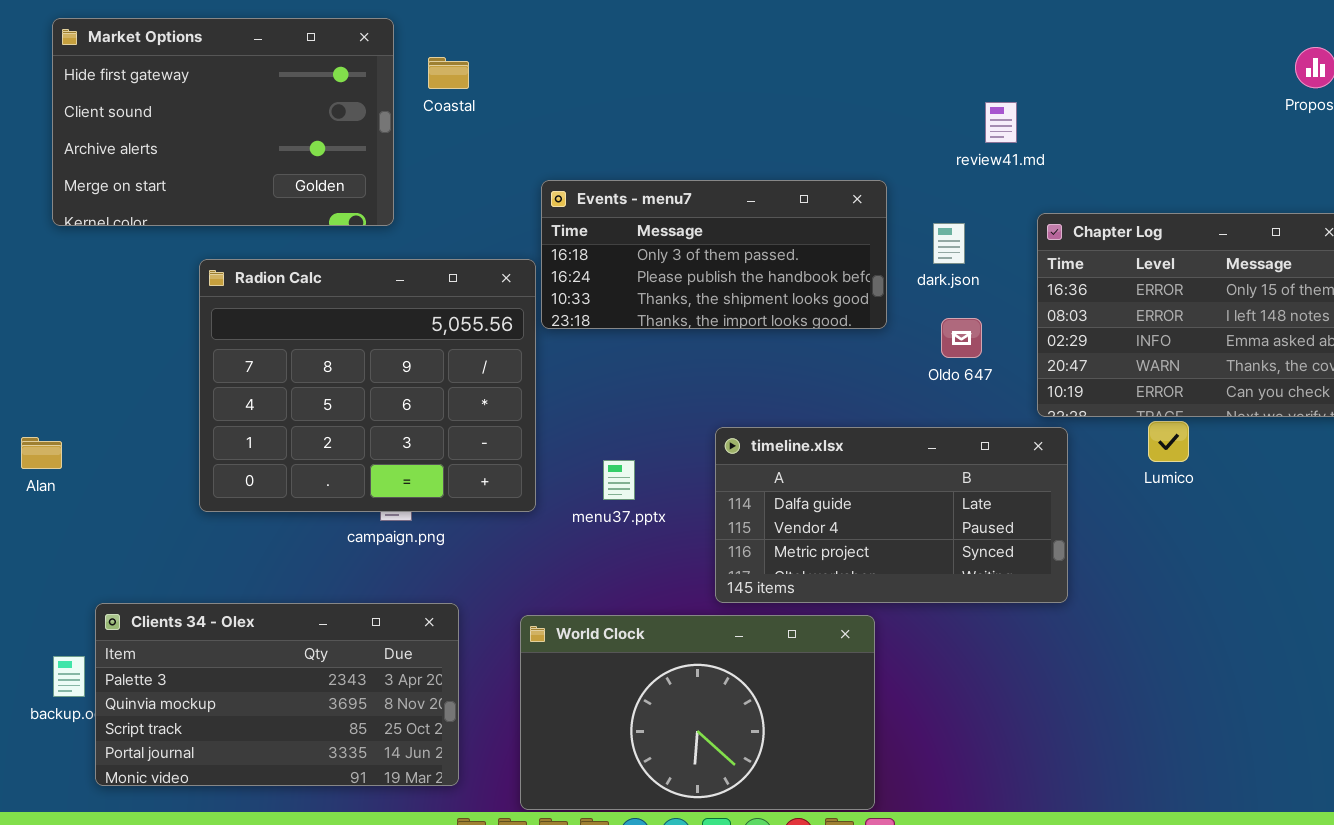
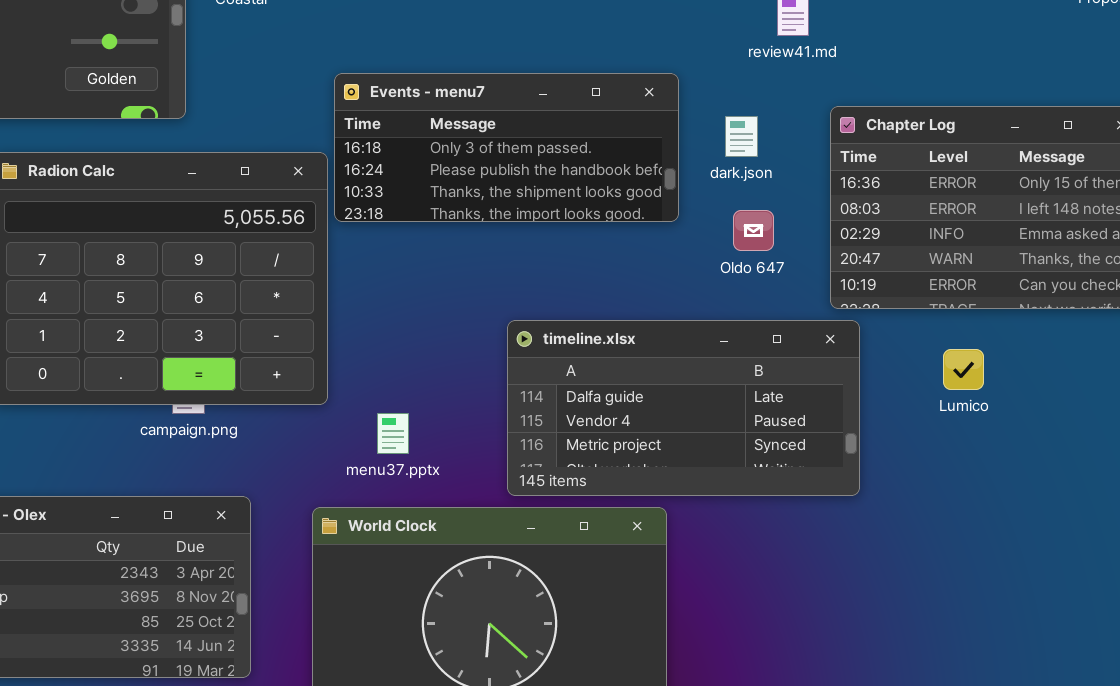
Lumico: [1148,421,1189,462] -> [943,349,984,390], moved
menu37.pptx: [603,460,635,500] -> [377,413,409,454], moved

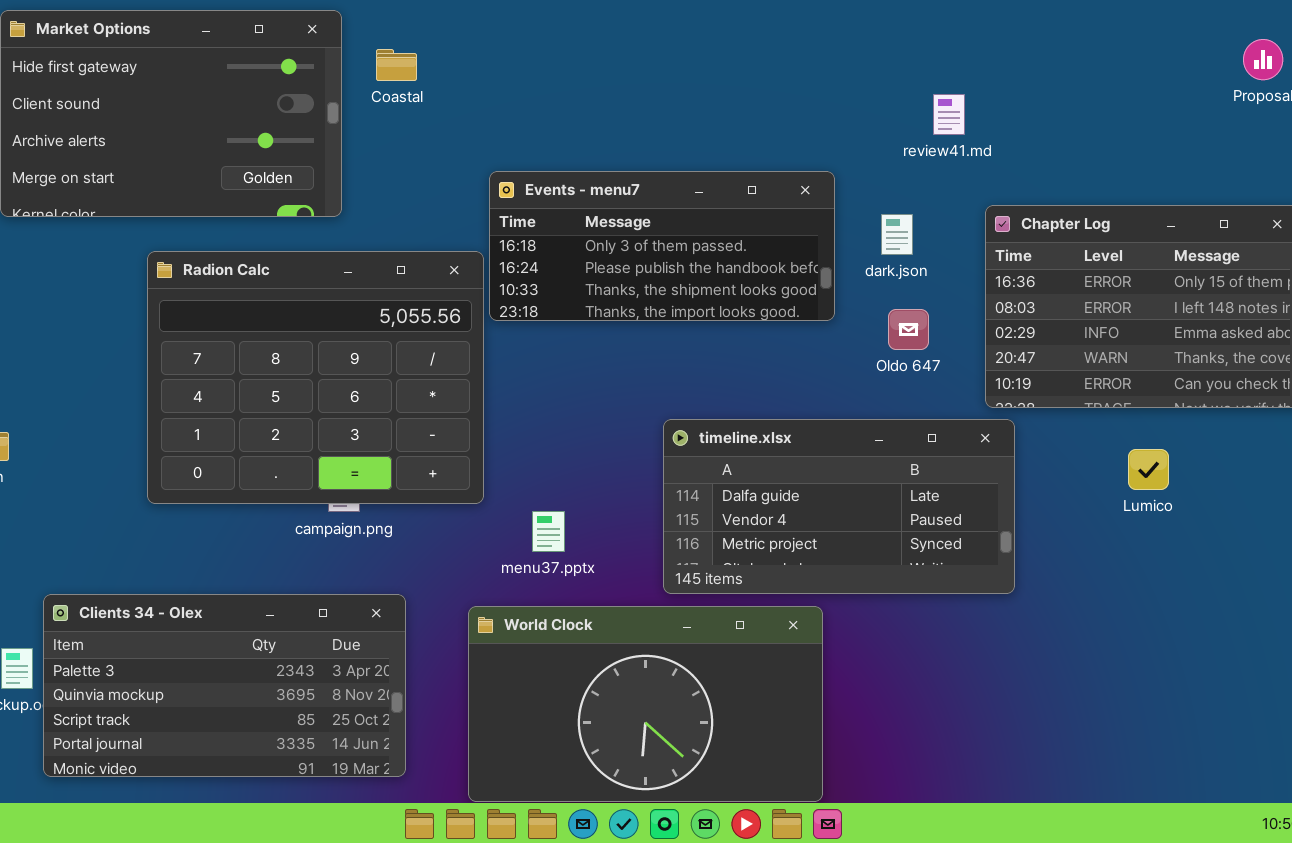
Lumico: [943,349,984,390] -> [1128,449,1169,490], moved

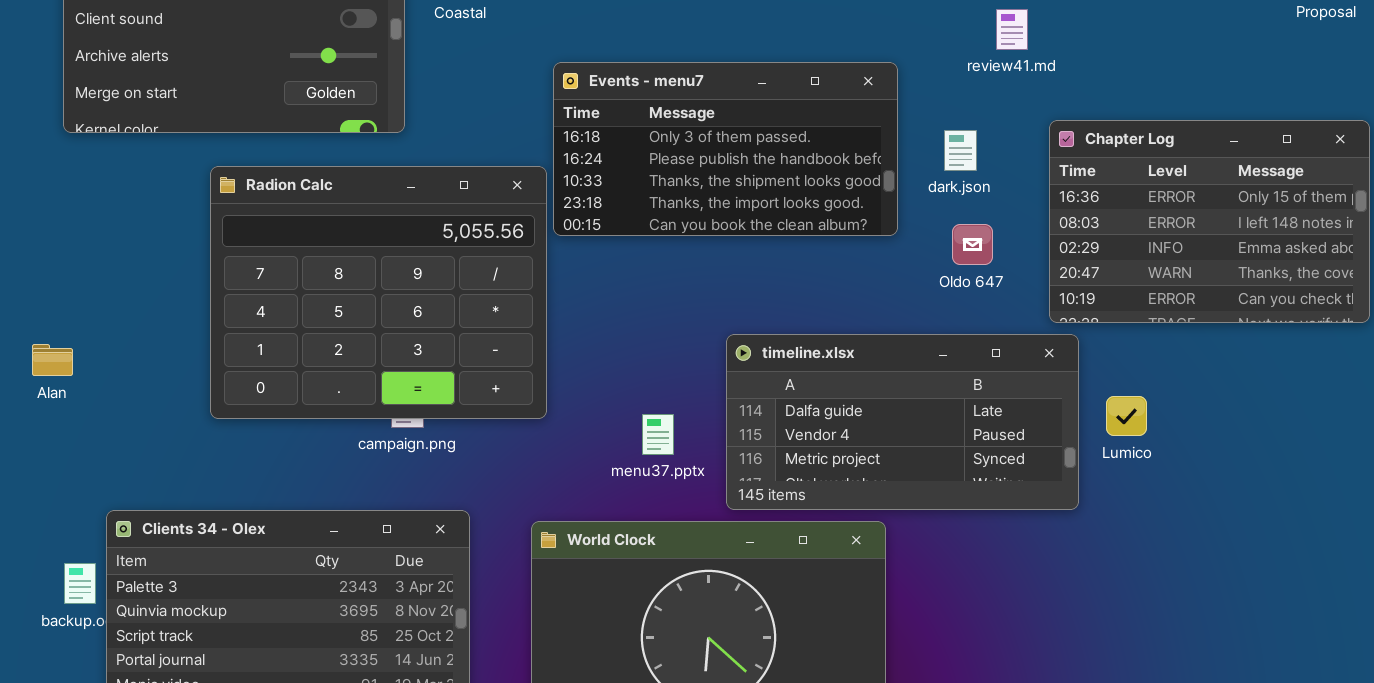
Events - menu7: [489,171,835,321] -> [553,62,898,236], resized
Lumico: [1128,449,1169,490] -> [1106,396,1147,436], moved
menu37.pptx: [532,511,565,552] -> [642,414,674,455], moved

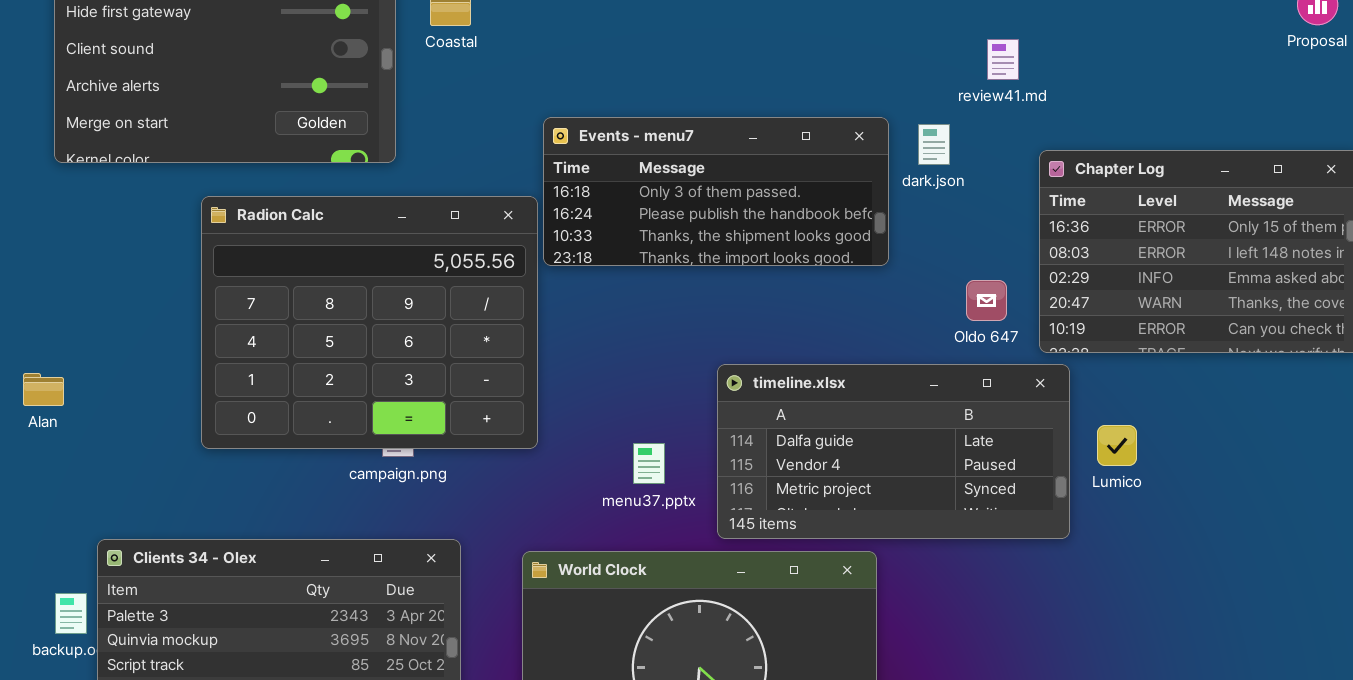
Events - menu7: [553,62,898,236] -> [543,117,889,266], resized
dark.json: [944,130,977,171] -> [918,124,950,165], moved
Oldo 647: [952,224,993,265] -> [966,280,1007,321], moved

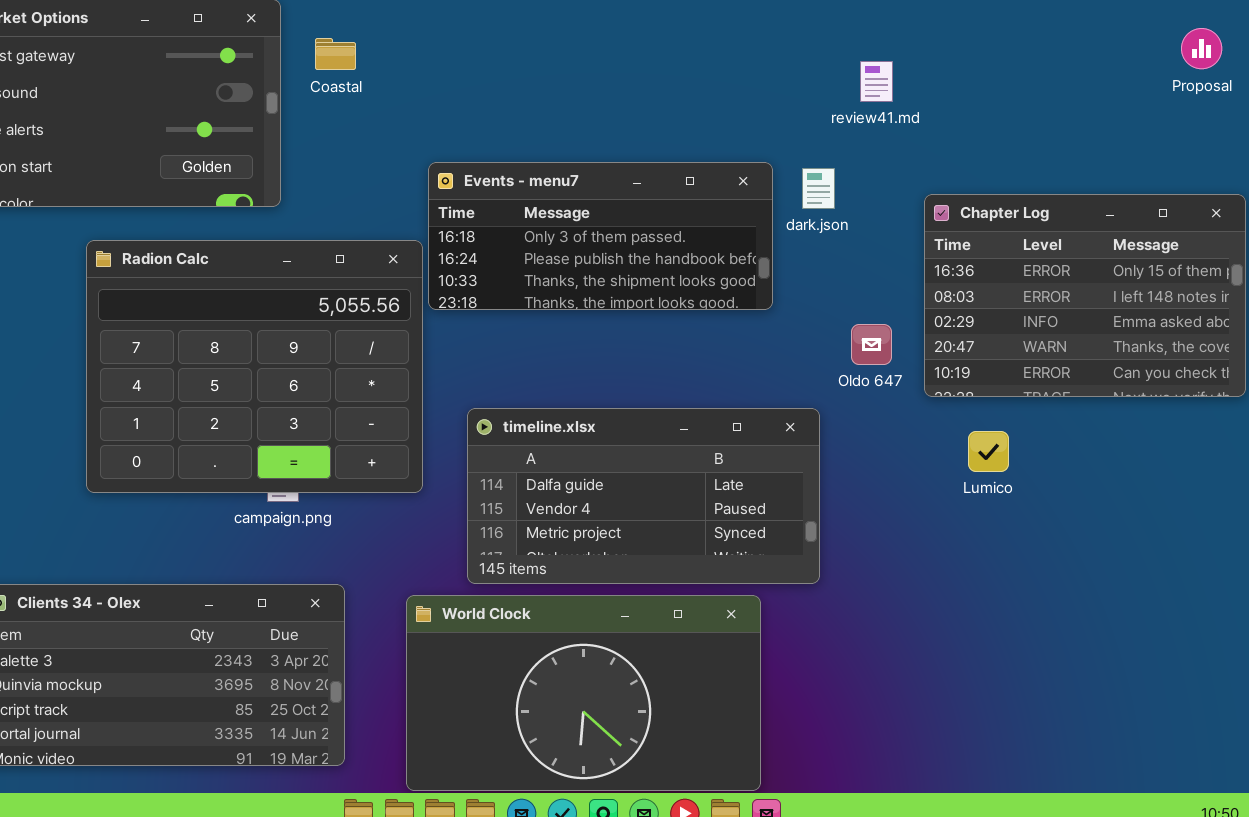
review41.md: [987,39,1019,80] -> [860,61,893,102], moved
timeline.xlsx: [717,364,1070,539] -> [467,408,820,584], moved
Lumico: [1097,425,1137,466] -> [968,431,1009,472], moved

